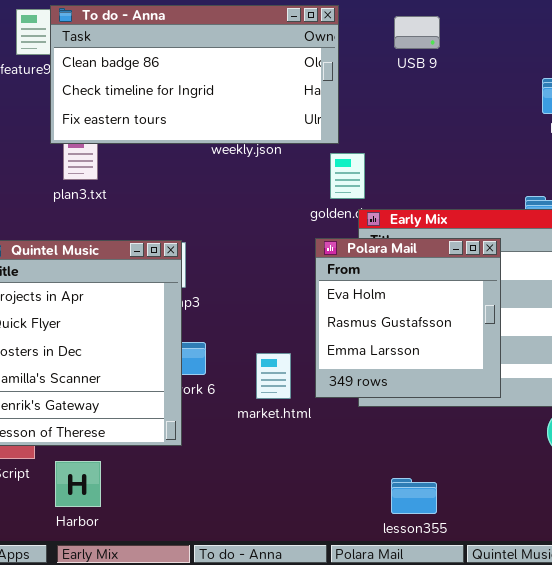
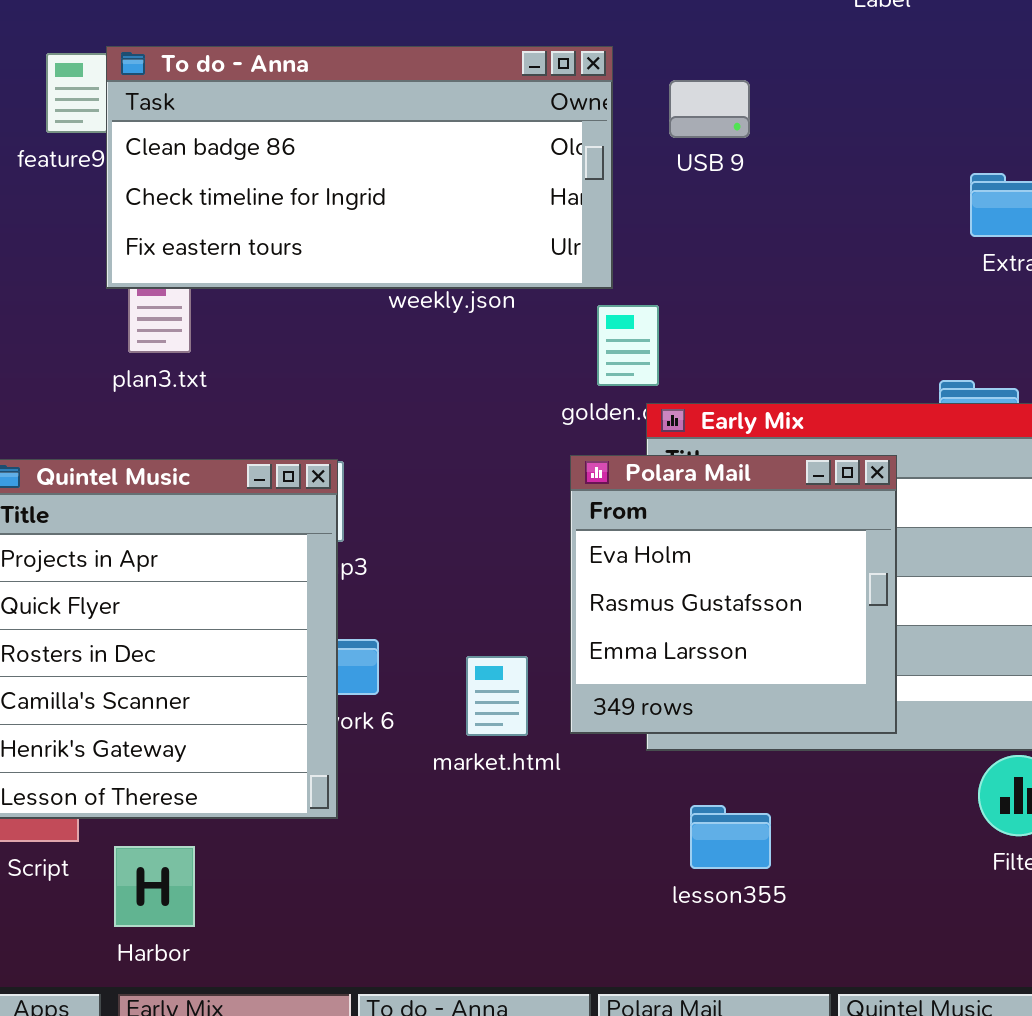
USB 9: [394,16,440,49] -> [669,80,750,138], moved
lesson355: [391,478,437,514] -> [690,805,771,869], moved

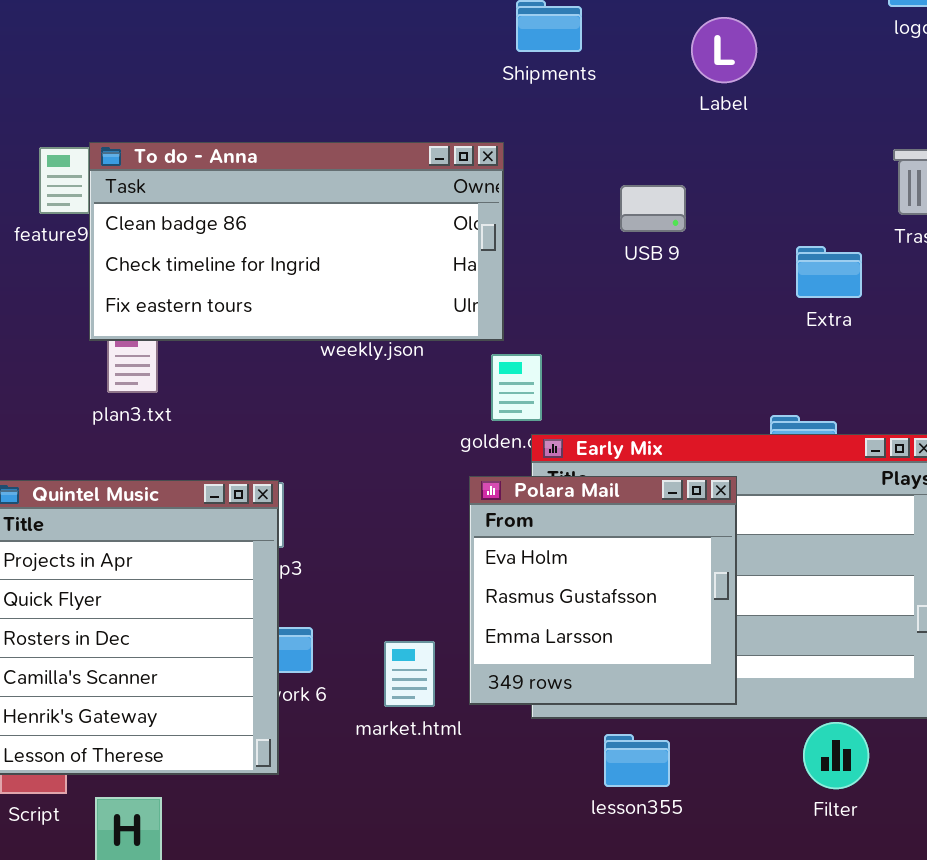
USB 9: [669,80,750,138] -> [620,185,686,232], moved
lesson355: [690,805,771,869] -> [604,734,670,787], moved

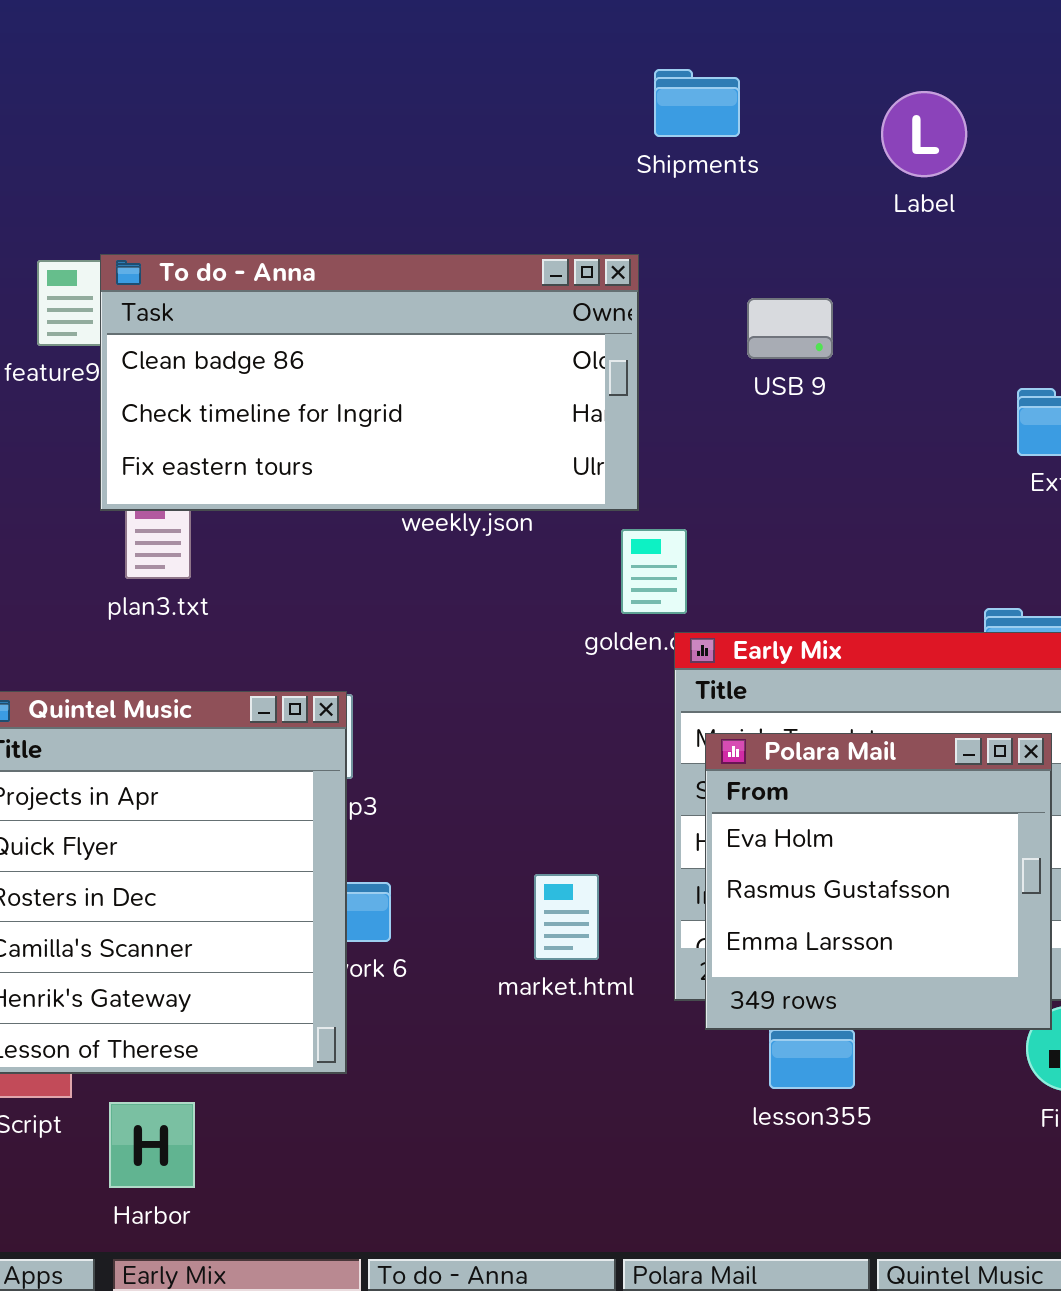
USB 9: [620,185,686,232] -> [747,298,833,359], moved
Polara Mail: [469,476,737,705] -> [705,733,1052,1030], moved
market.html: [384,641,435,707] -> [534,874,599,960], moved

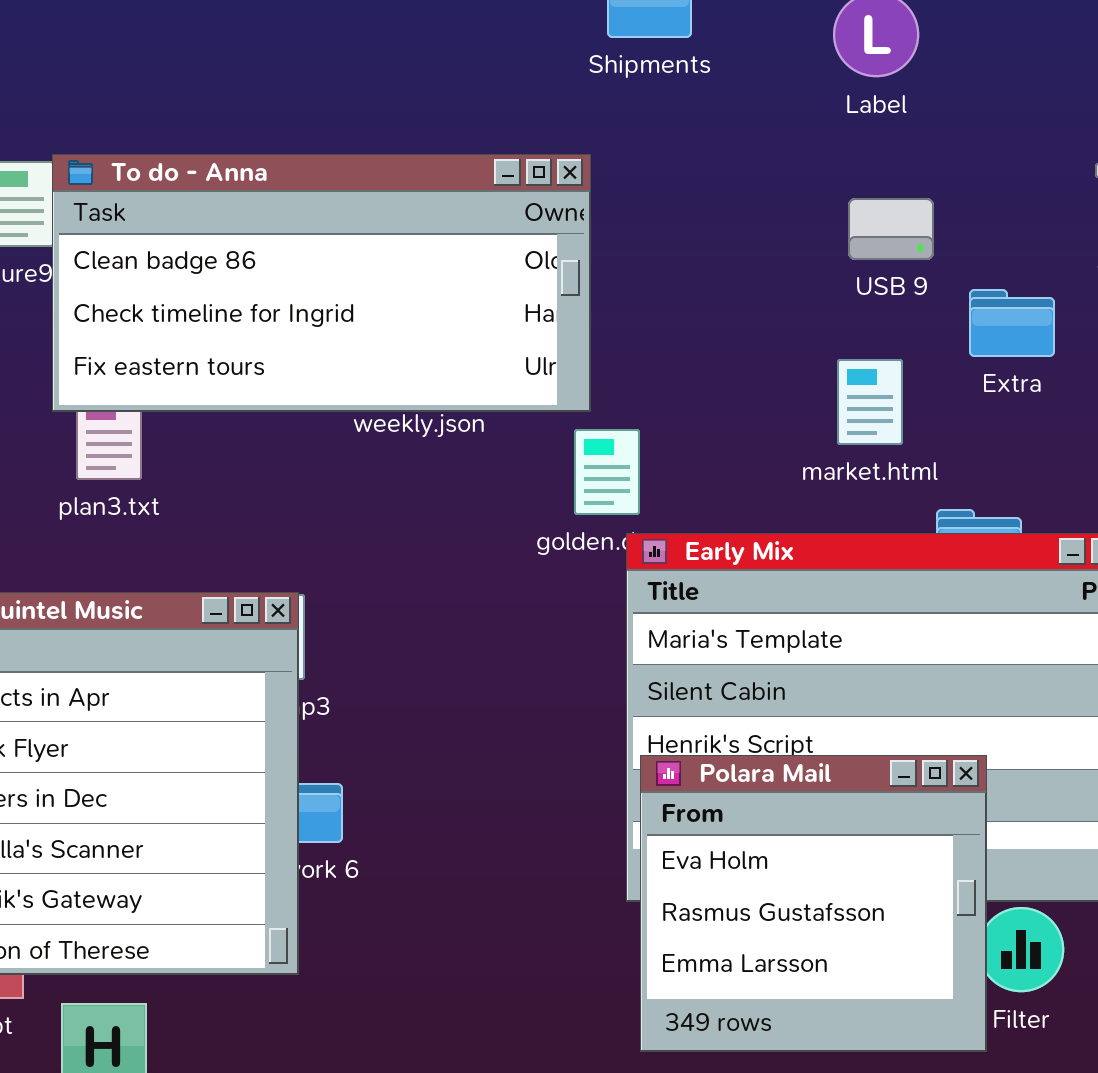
USB 9: [747,298,833,359] -> [848,198,934,260], moved
Polara Mail: [705,733,1052,1030] -> [640,755,987,1052], moved
market.html: [534,874,599,960] -> [837,359,903,445], moved

